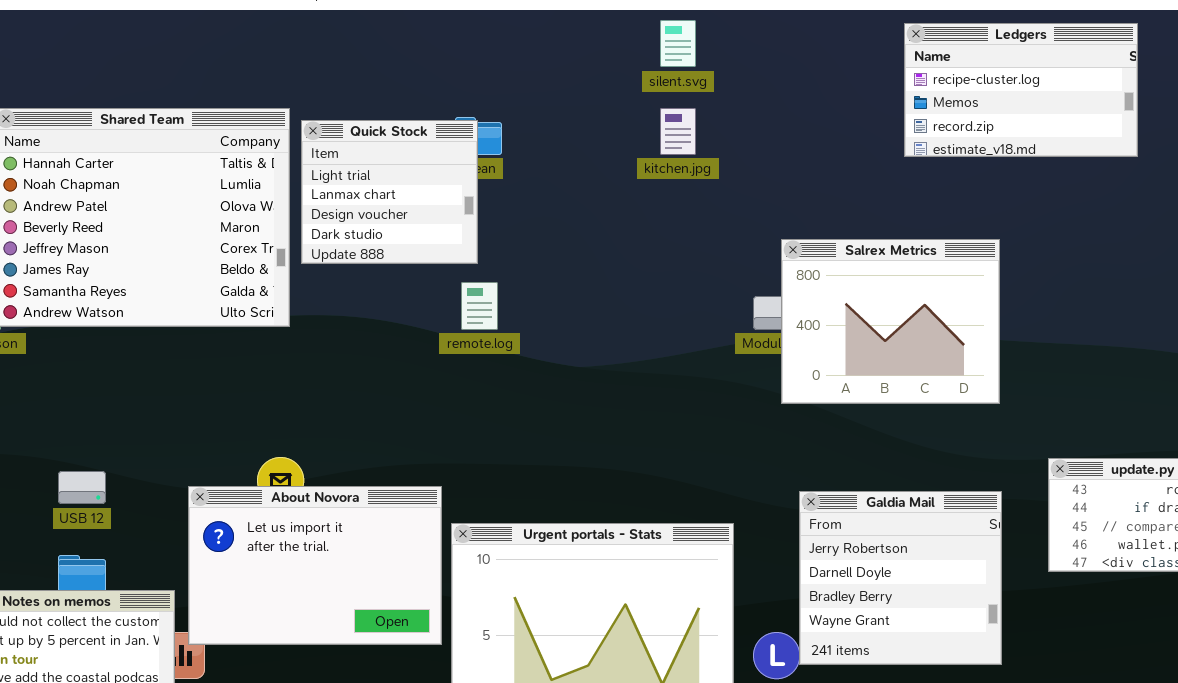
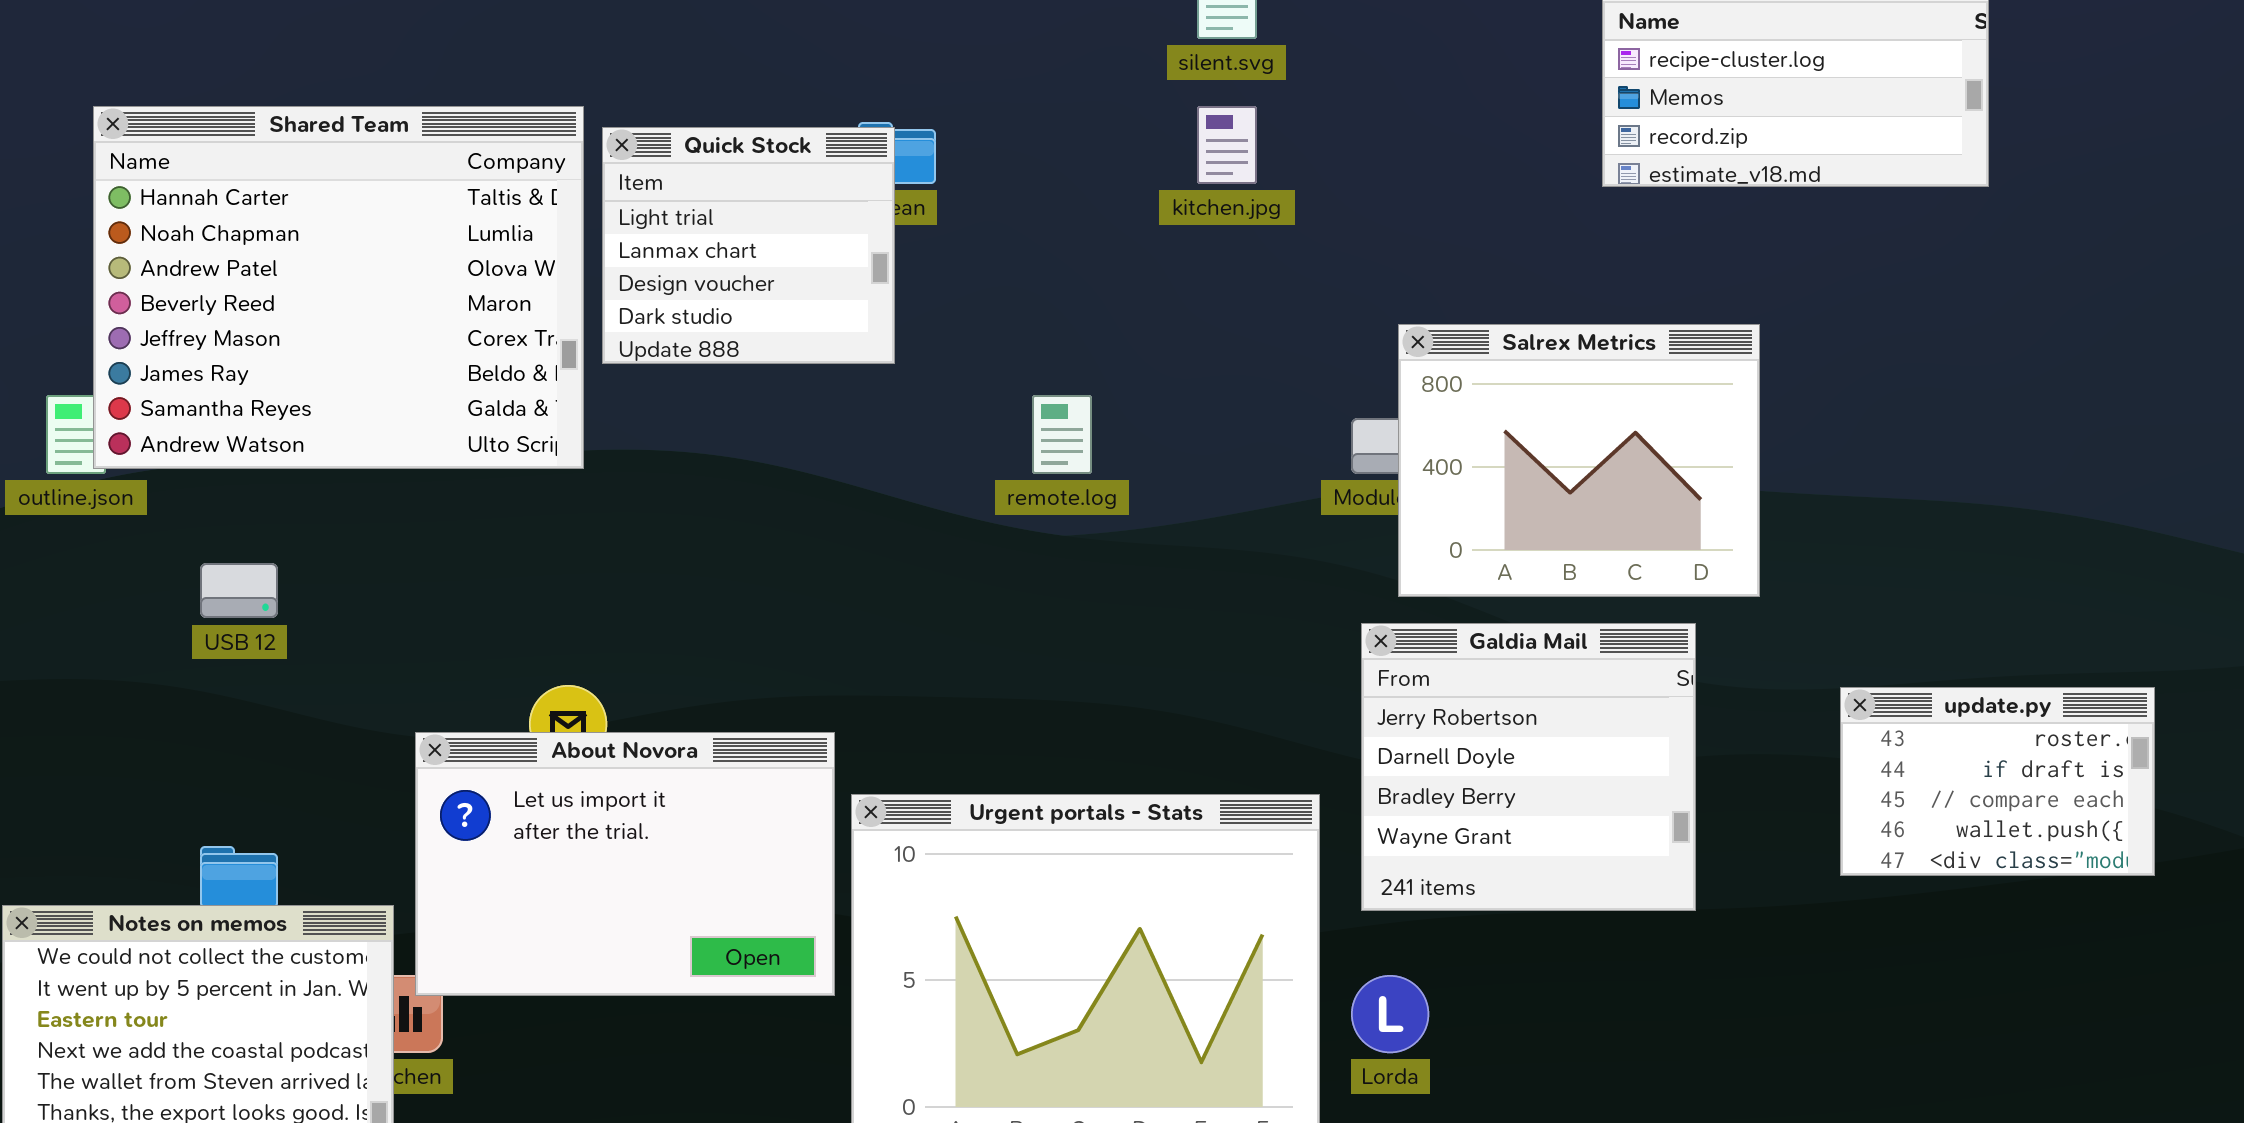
remote.log: [461,282,498,330] -> [1032,395,1092,474], moved
USB 12: [58,471,106,504] -> [200,563,278,618], moved
Galdia Mail: [799,491,1002,665] -> [1361,623,1696,911], moved

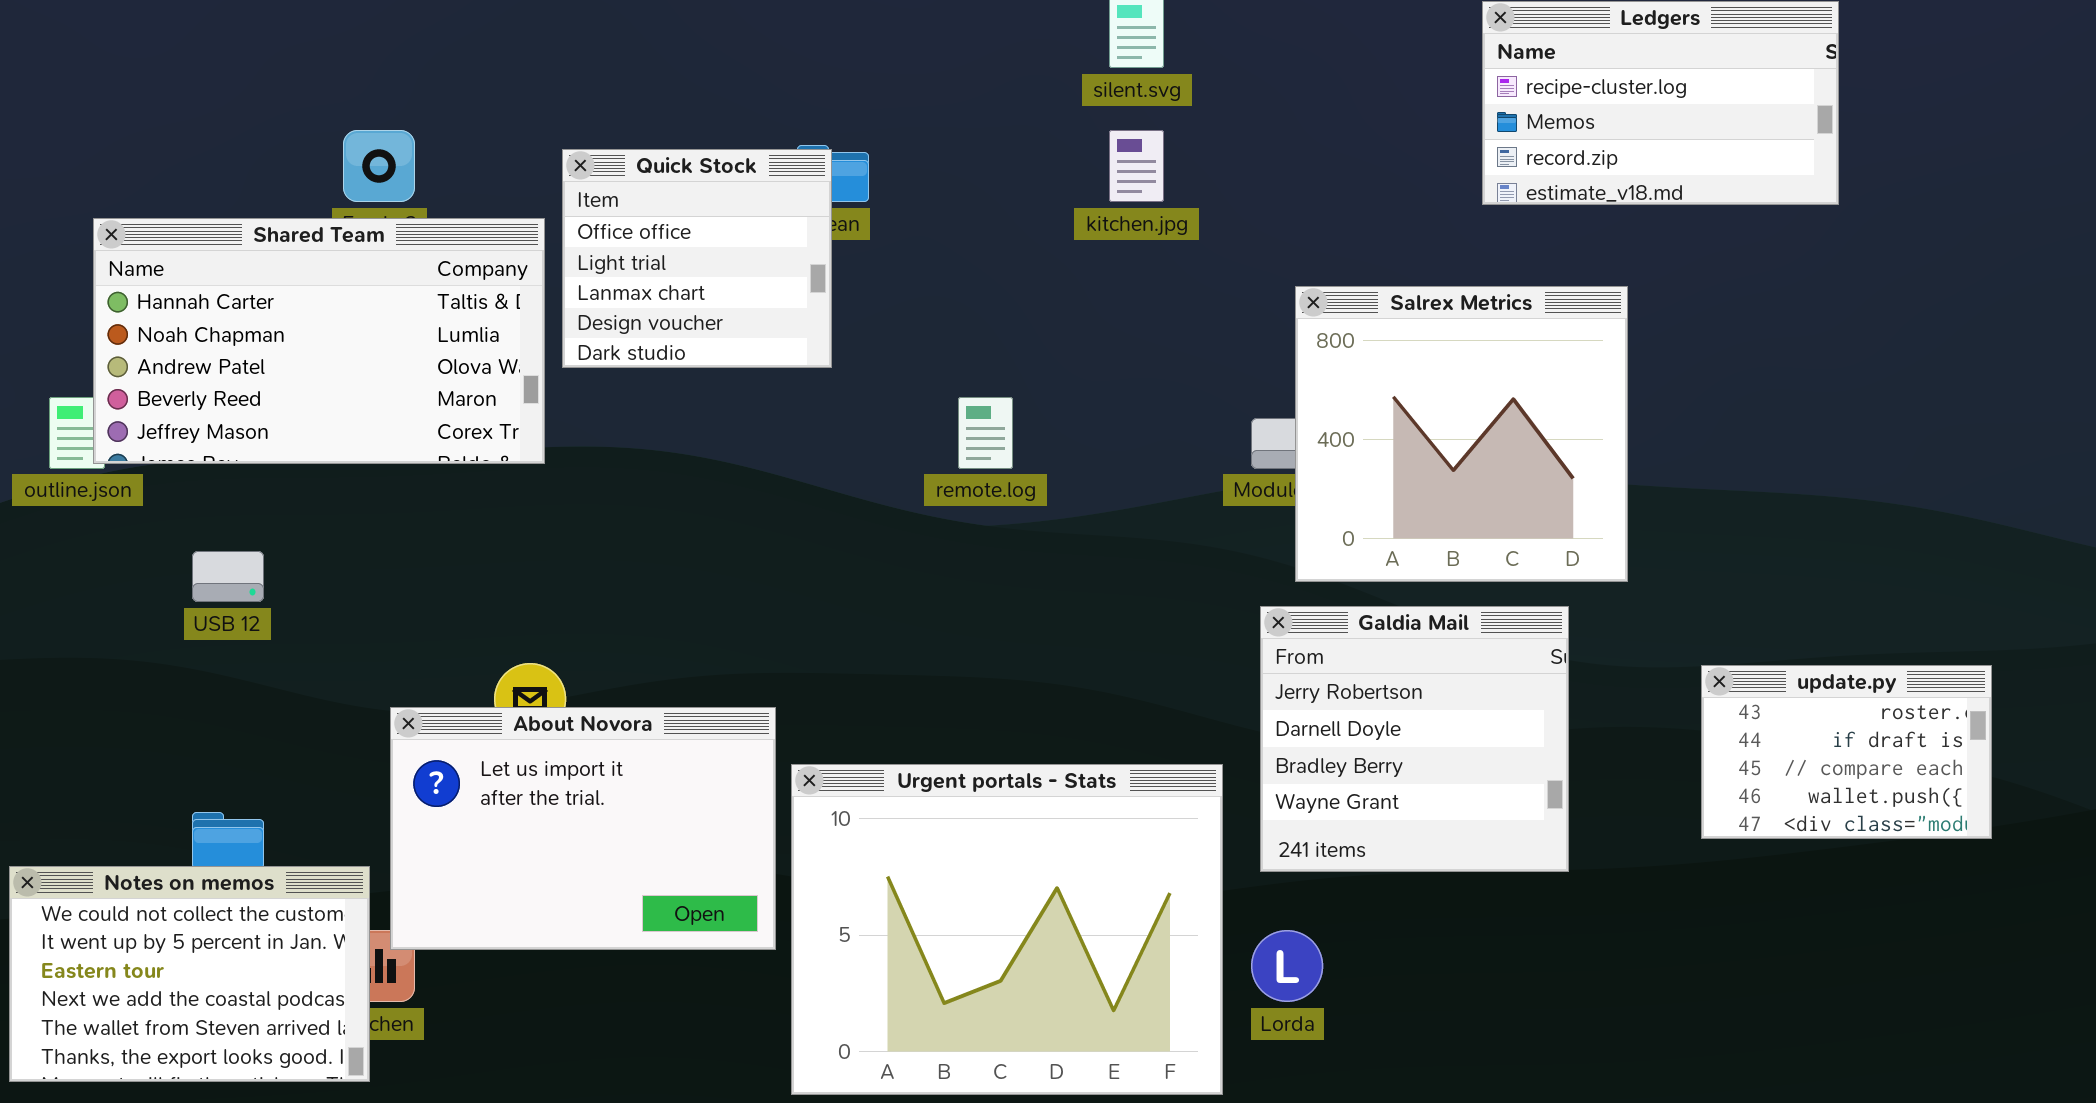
Shared Team: [93,106,584,469] -> [93,218,545,464], resized
Quick Stock: [602,127,895,364] -> [562,149,832,368], scrolled up 1 row
Salrex Metrics: [1398,324,1760,597] -> [1295,286,1628,582], resized

